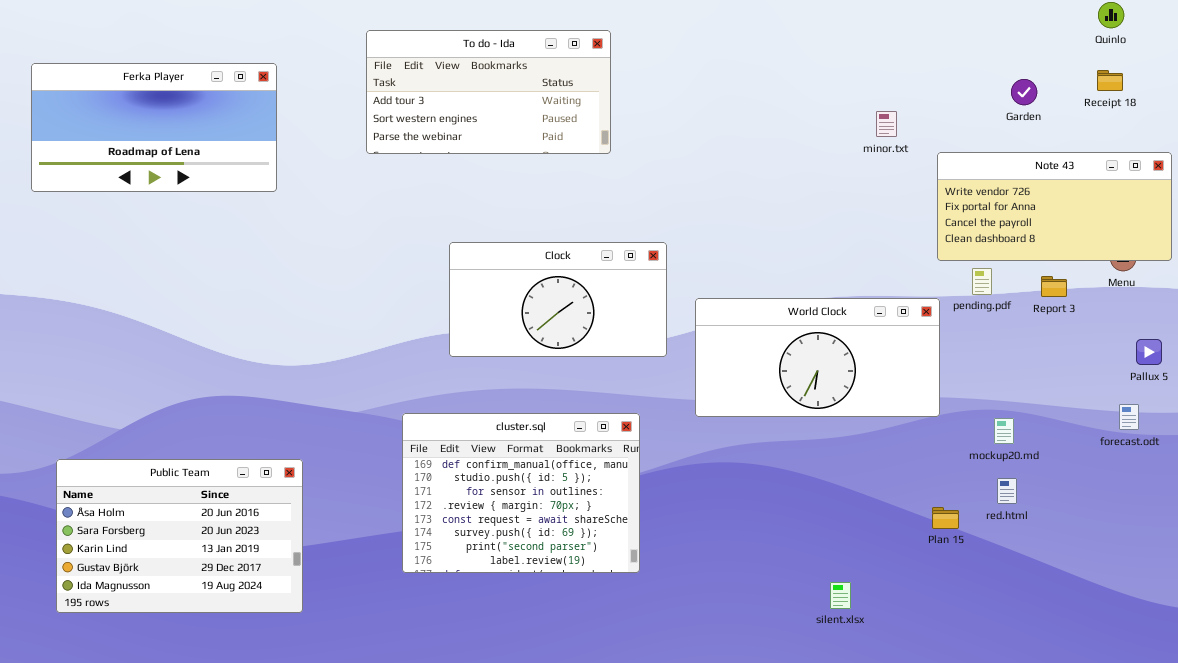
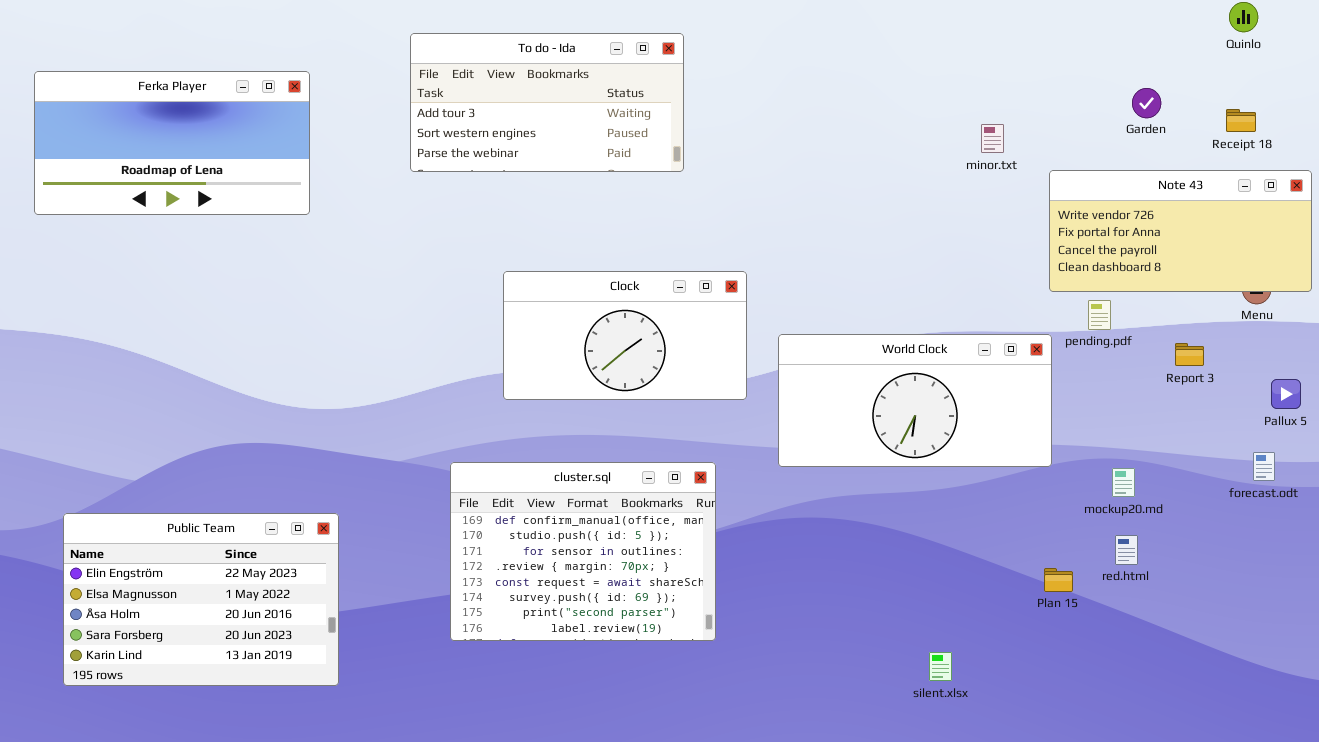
Receipt 18: [1097,70,1123,91] -> [1226,109,1256,132], moved
Report 3: [1041,276,1067,297] -> [1175,343,1204,366], moved
Public Team: [56,459,303,613] -> [63,513,339,686], scrolled up 2 rows

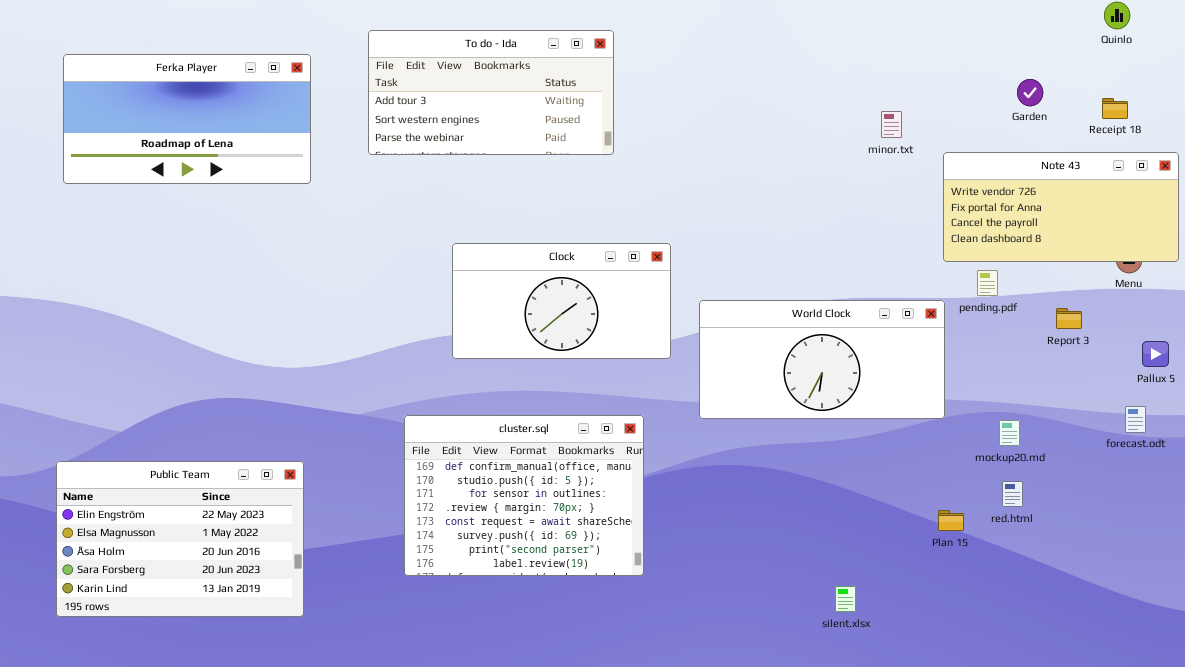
Ferka Player: [34,71,310,215] -> [63,54,311,184], moved

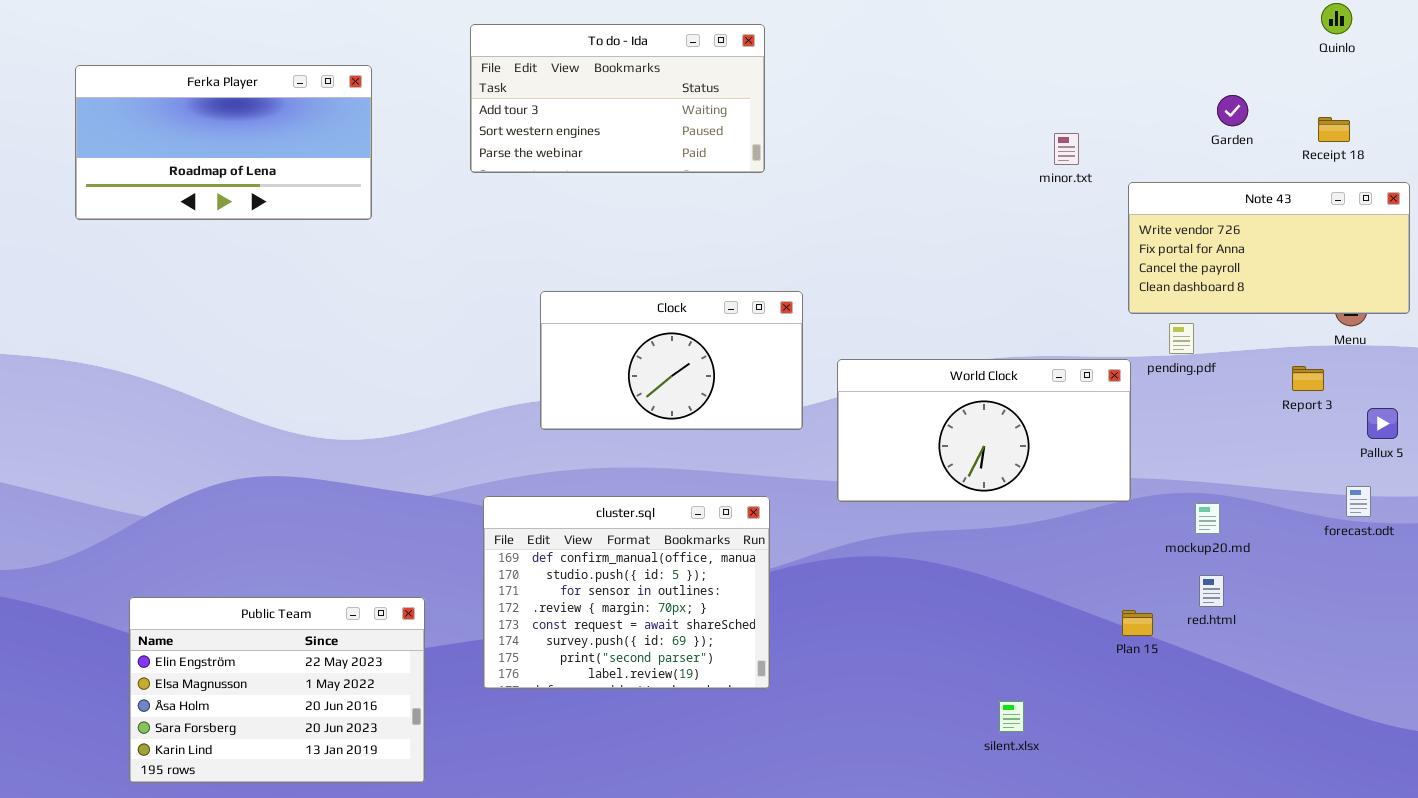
To do - Ida: [368,30,614,155] -> [470,24,765,173], moved
Report 3: [1056,308,1082,329] -> [1292,366,1324,391], moved
Public Team: [56,461,304,617] -> [129,597,425,783], moved

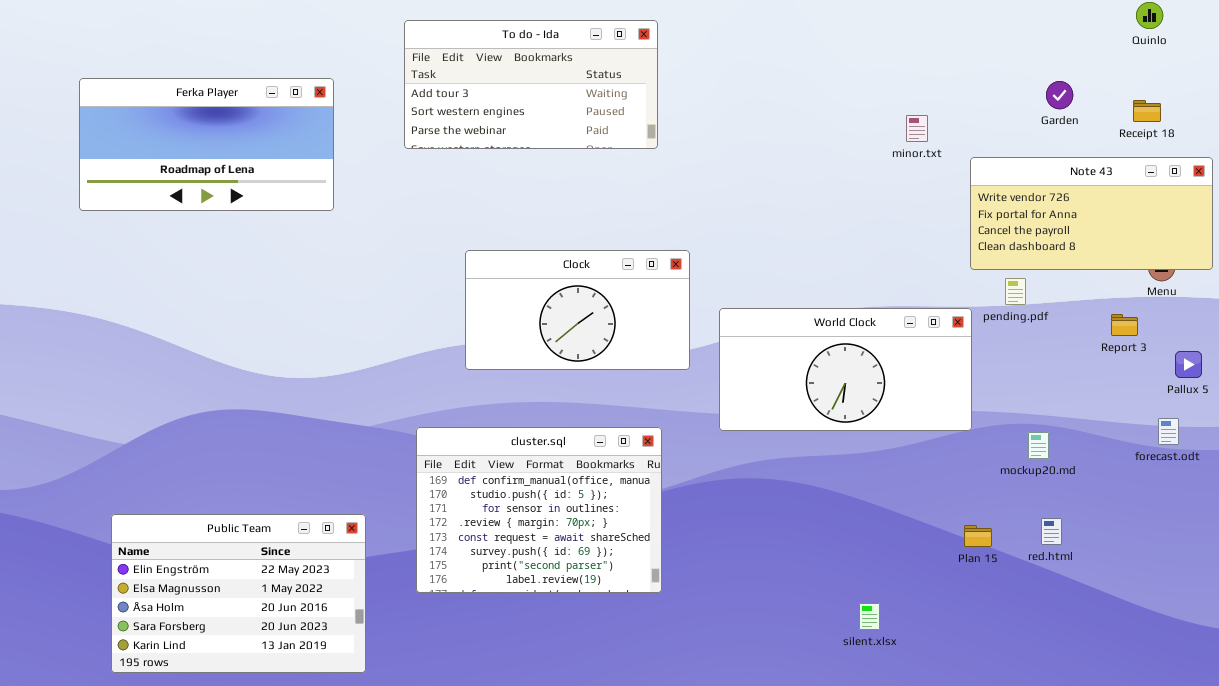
Ferka Player: [75,65,372,220] -> [79,78,334,211], moved
red.html: [1199,575,1224,607] -> [1041,518,1062,545], moved

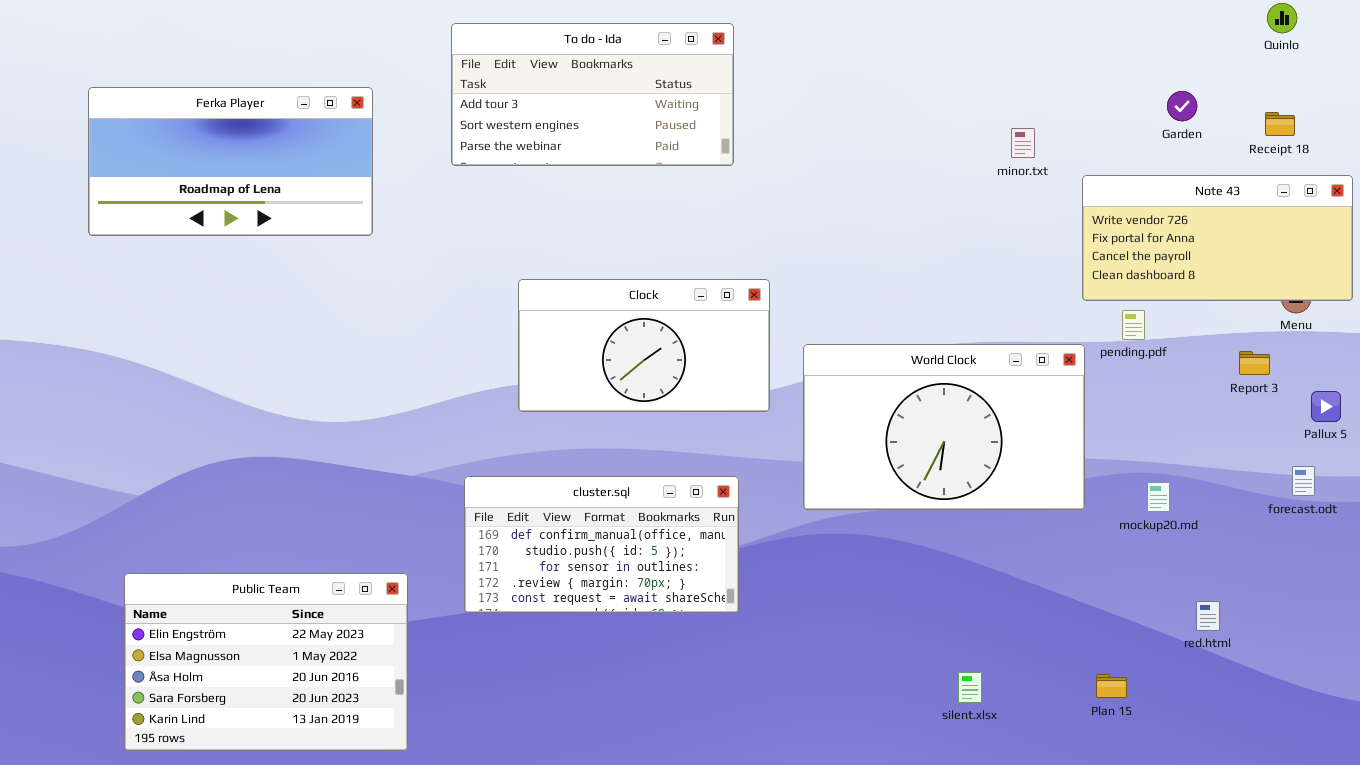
World Clock: [719,308,972,431] -> [803,344,1085,510], resized
cluster.sql: [416,427,662,593] -> [464,476,739,613], resized
red.html: [1041,518,1062,545] -> [1196,601,1220,631], moved
Plan 15: [964,525,992,547] -> [1096,674,1127,698], moved

